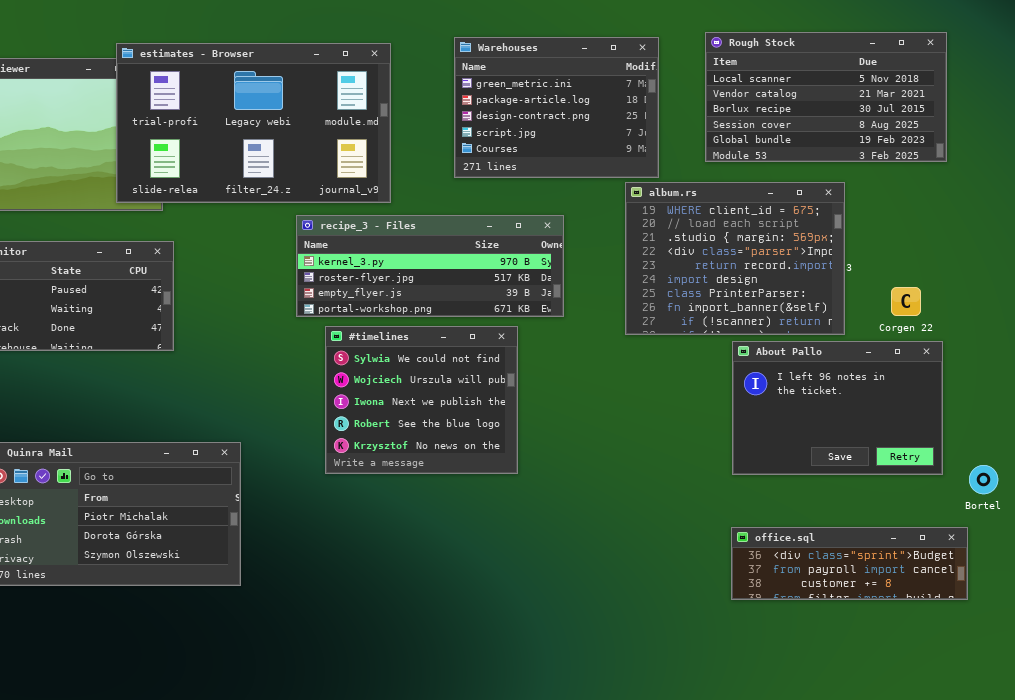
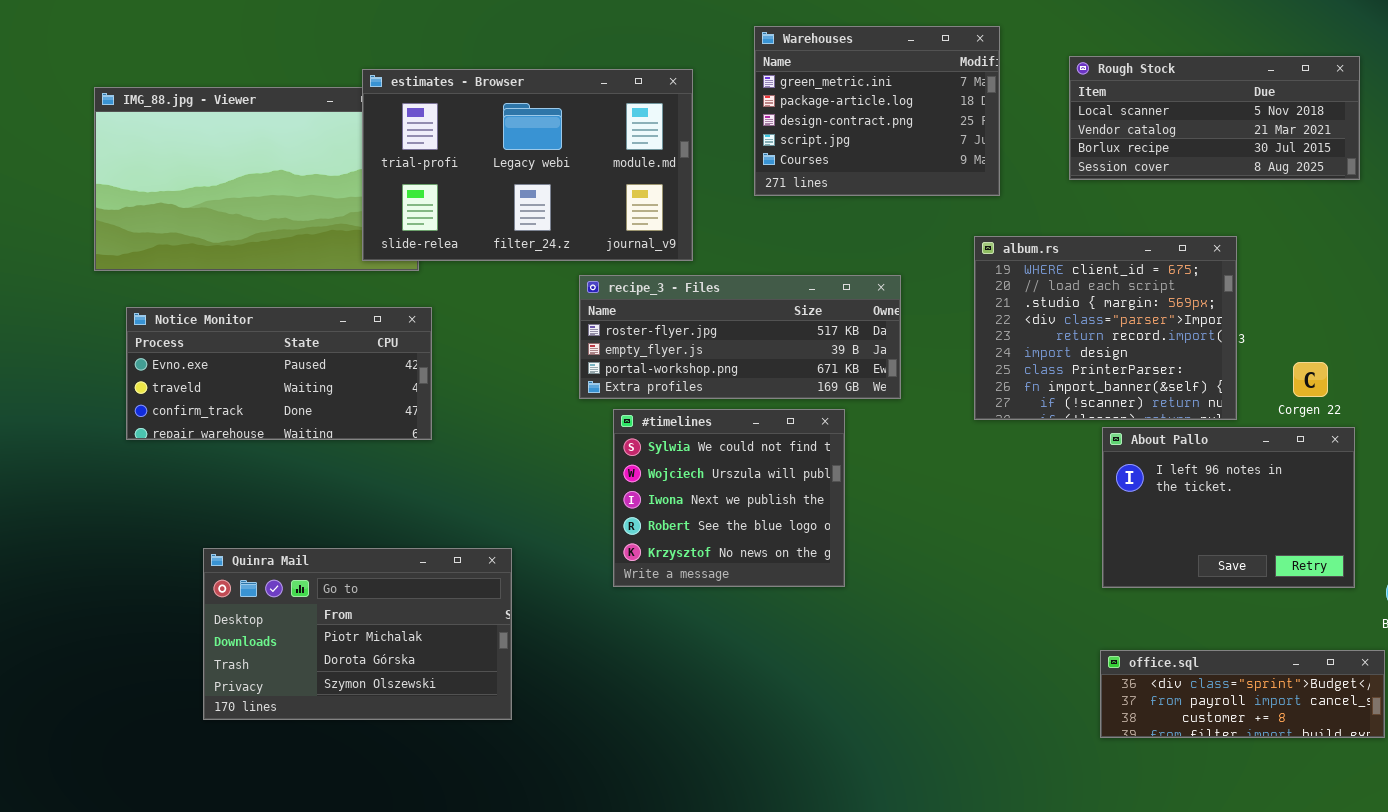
Rough Stock: [705,32,947,162] -> [1069,56,1360,180], resized
Warehouses: [454,37,659,178] -> [754,26,1000,196], moved
recipe_3 - Files: [296,215,564,317] -> [579,275,901,399], scrolled down 1 row

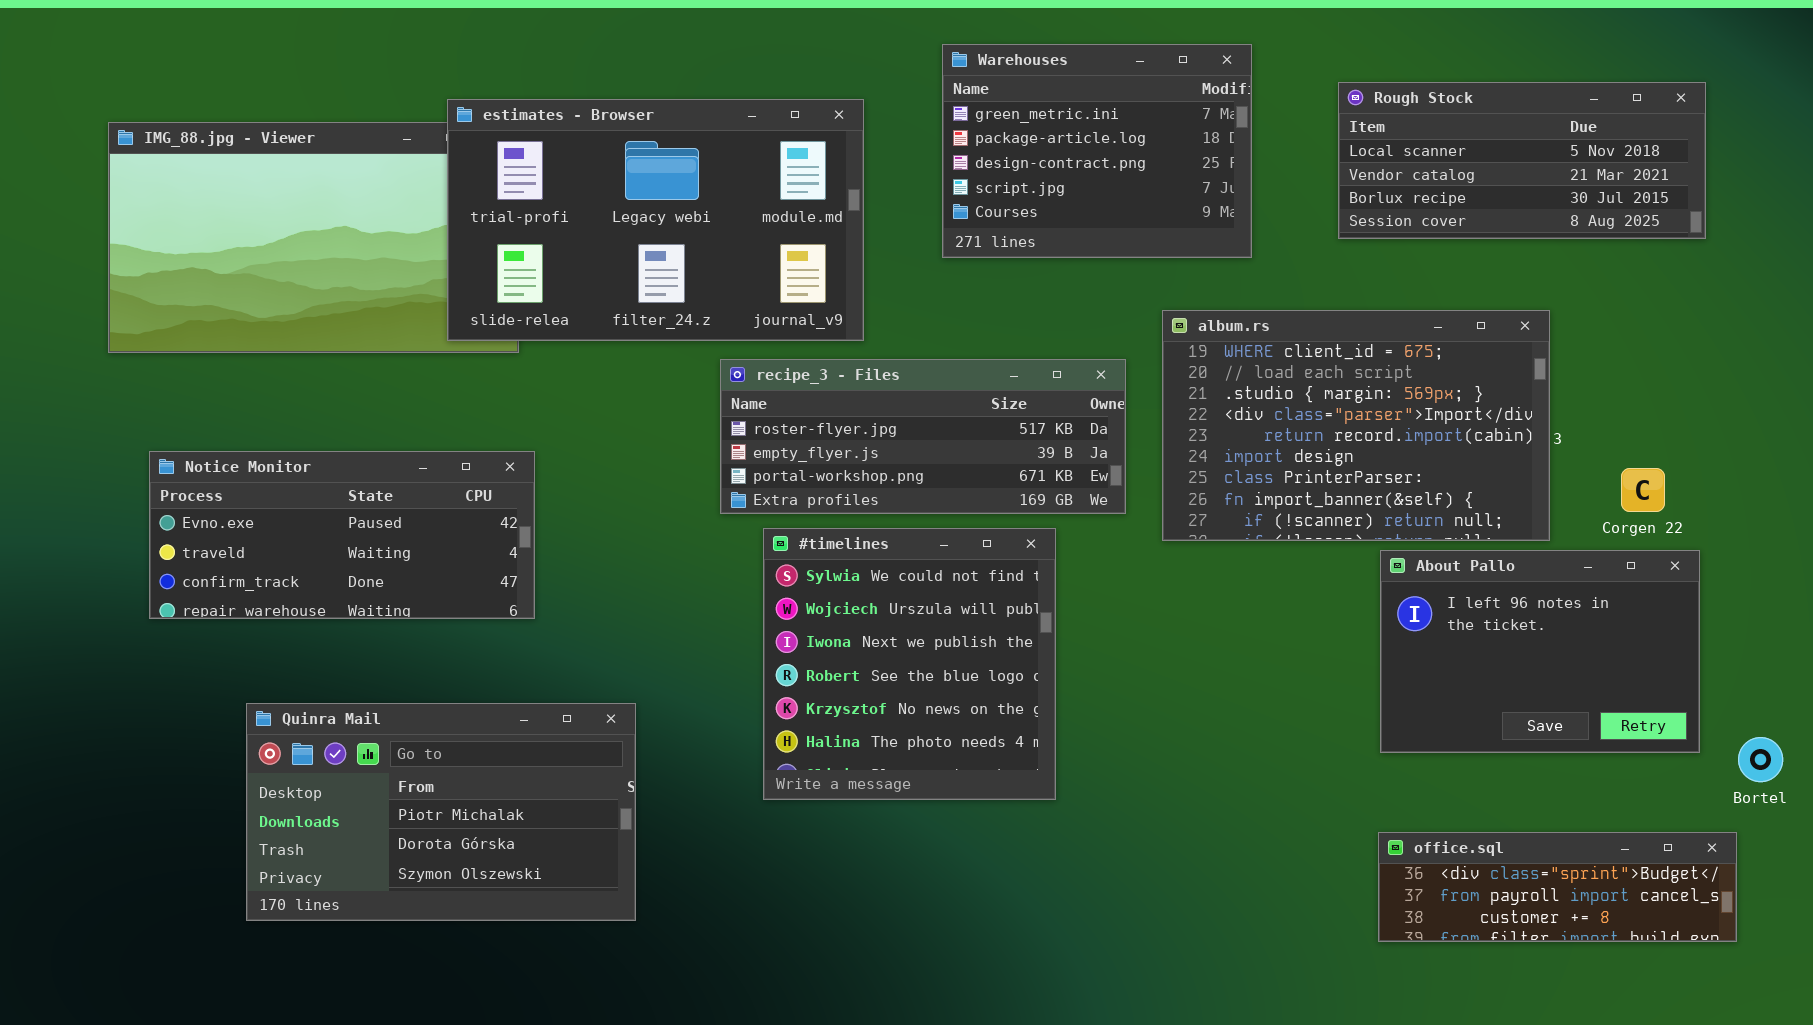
album.rs: [974,236,1237,420] -> [1162,310,1550,541], resized
Notice Monitor: [126,307,432,440] -> [149,451,535,619], moved
#timelines: [613,409,845,587] -> [763,528,1056,800], resized

